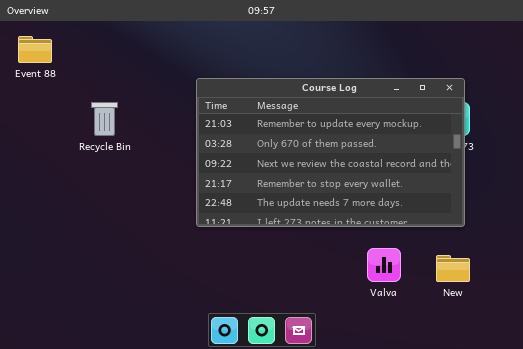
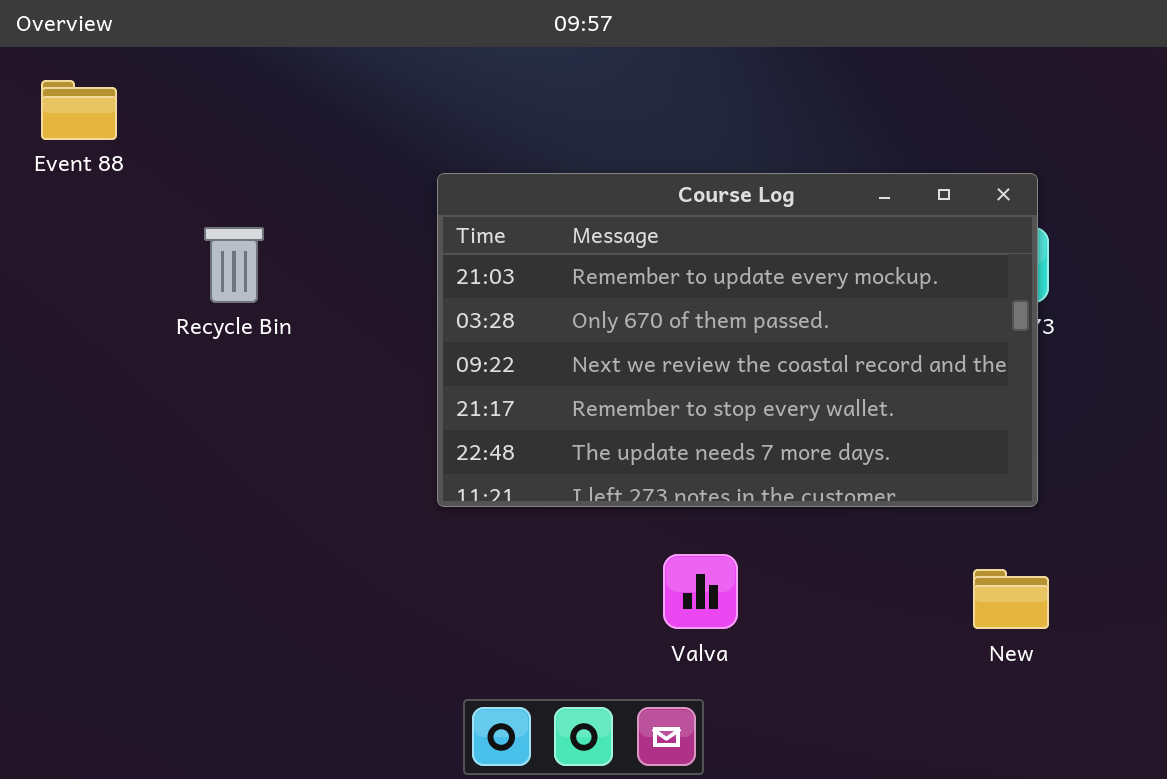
Valva: [367,248,401,282] -> [663,554,738,629], moved

